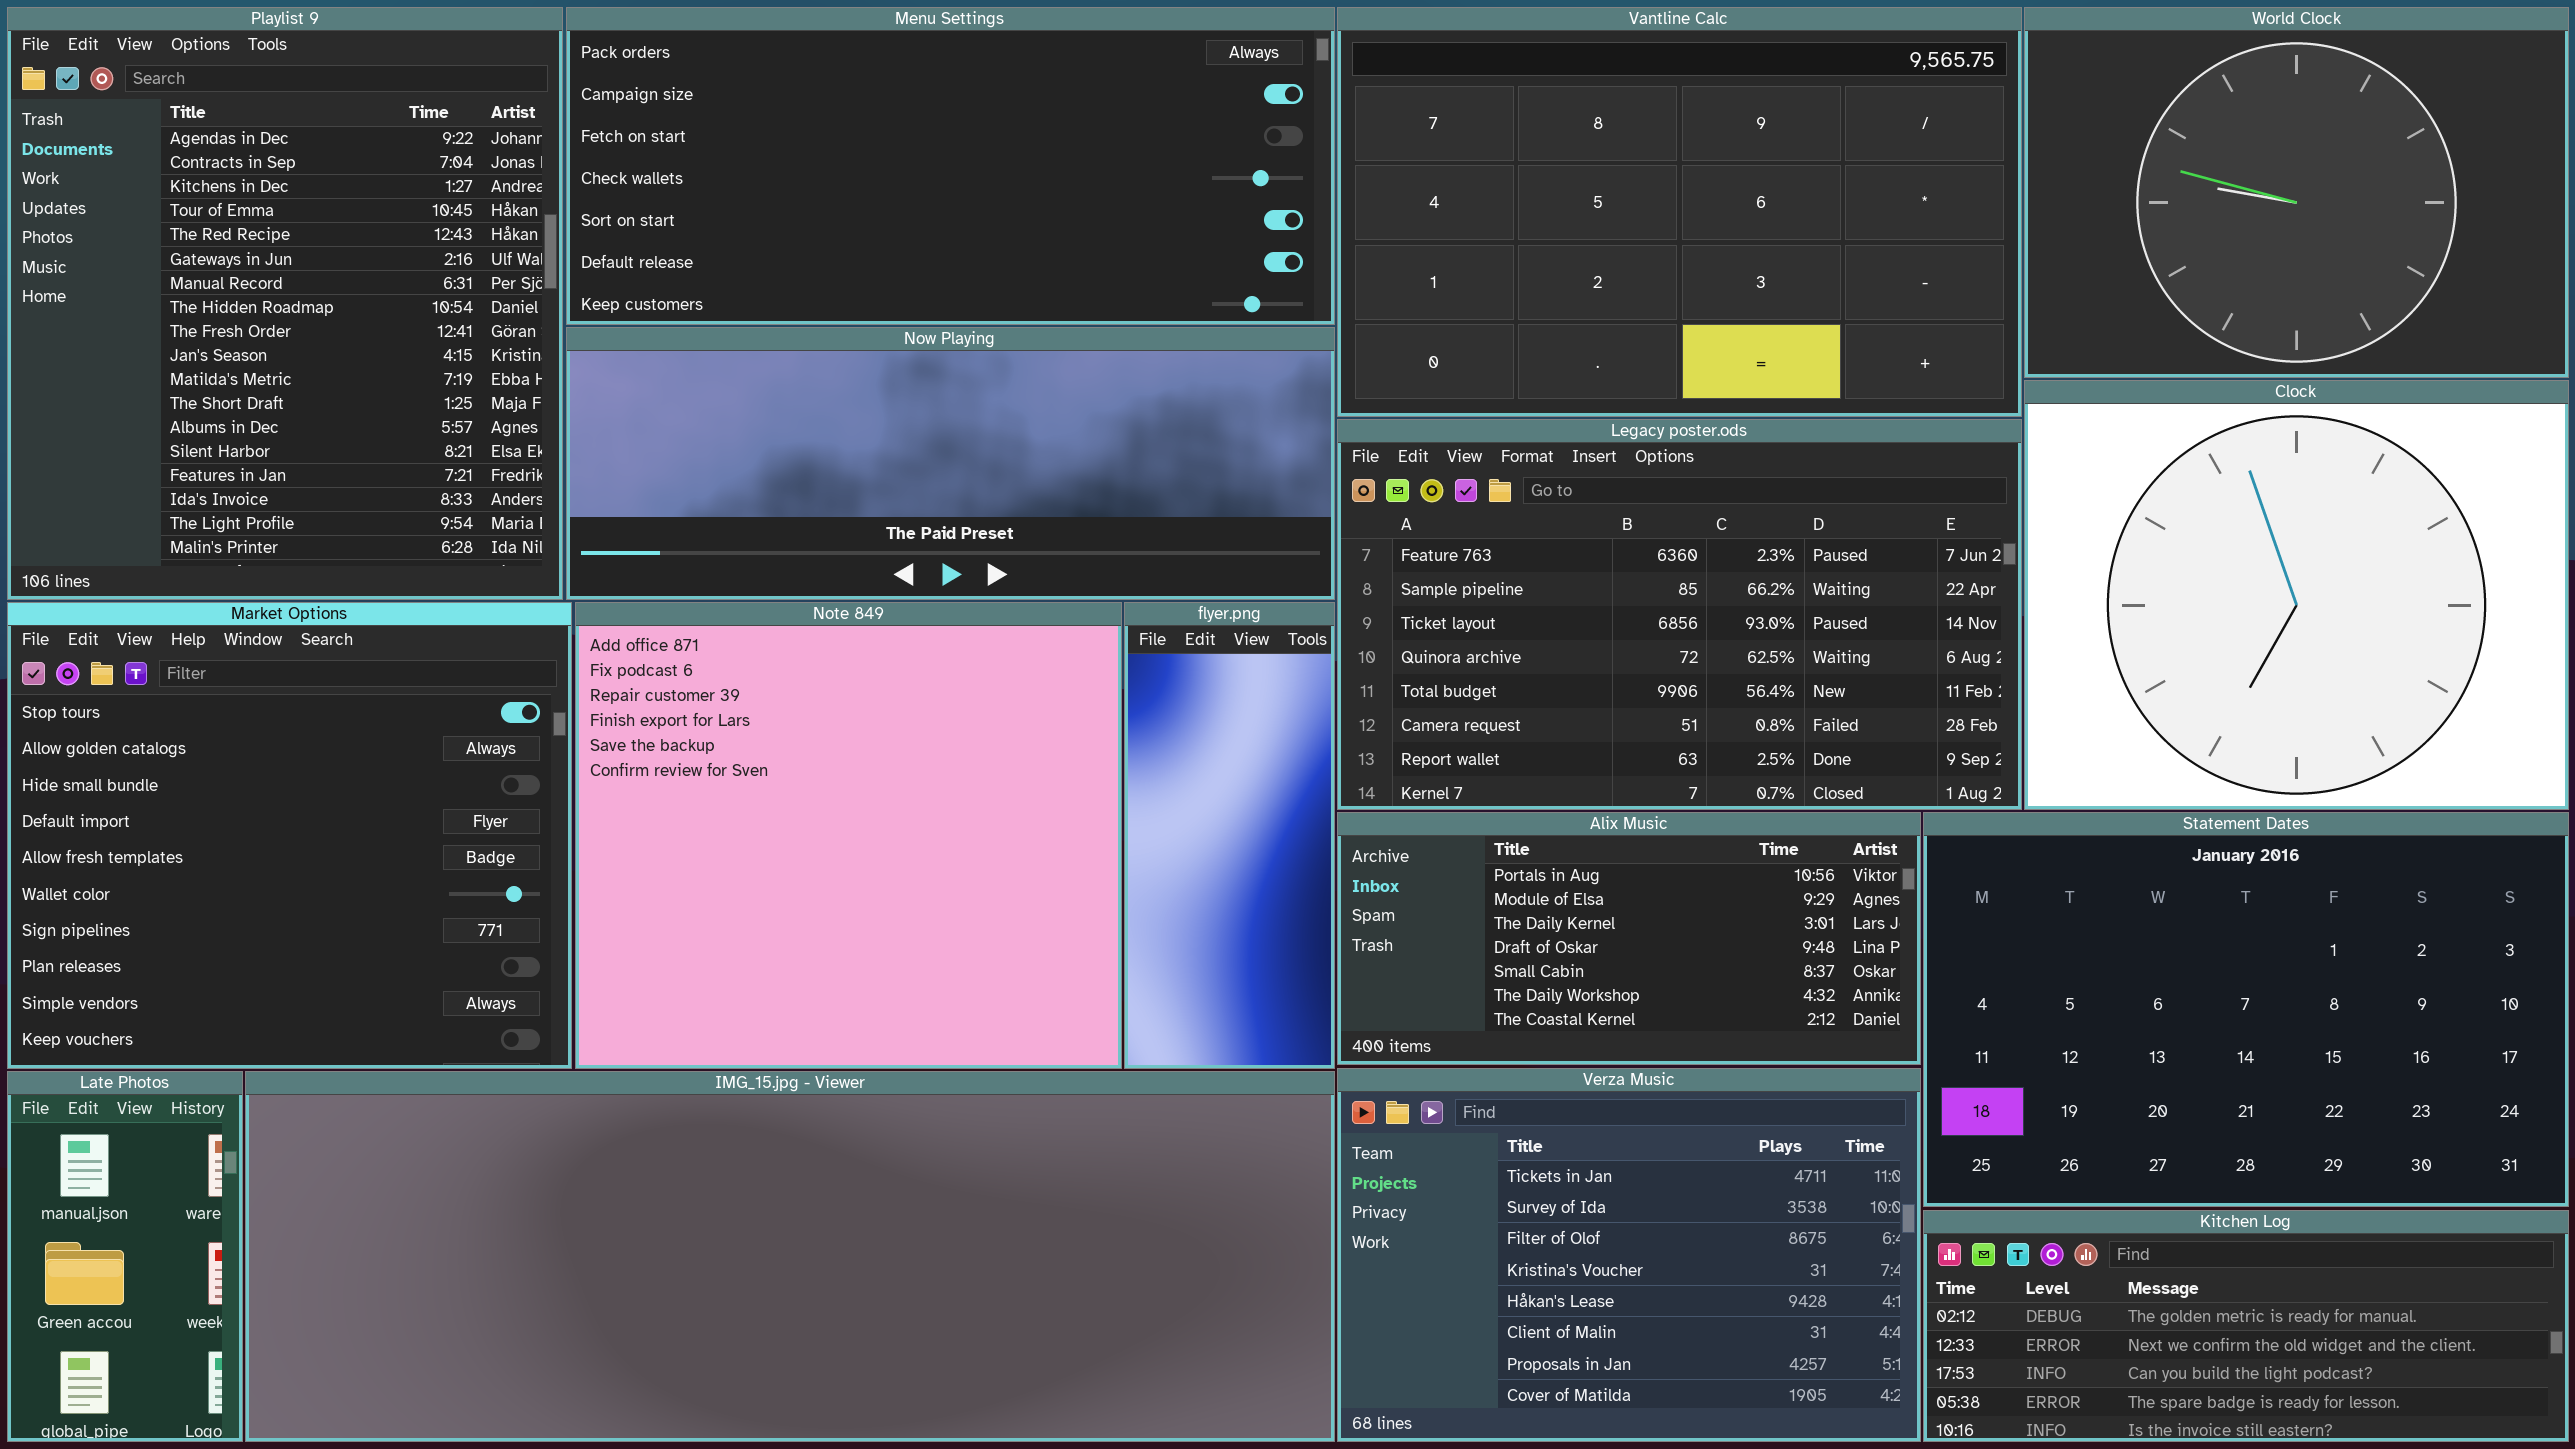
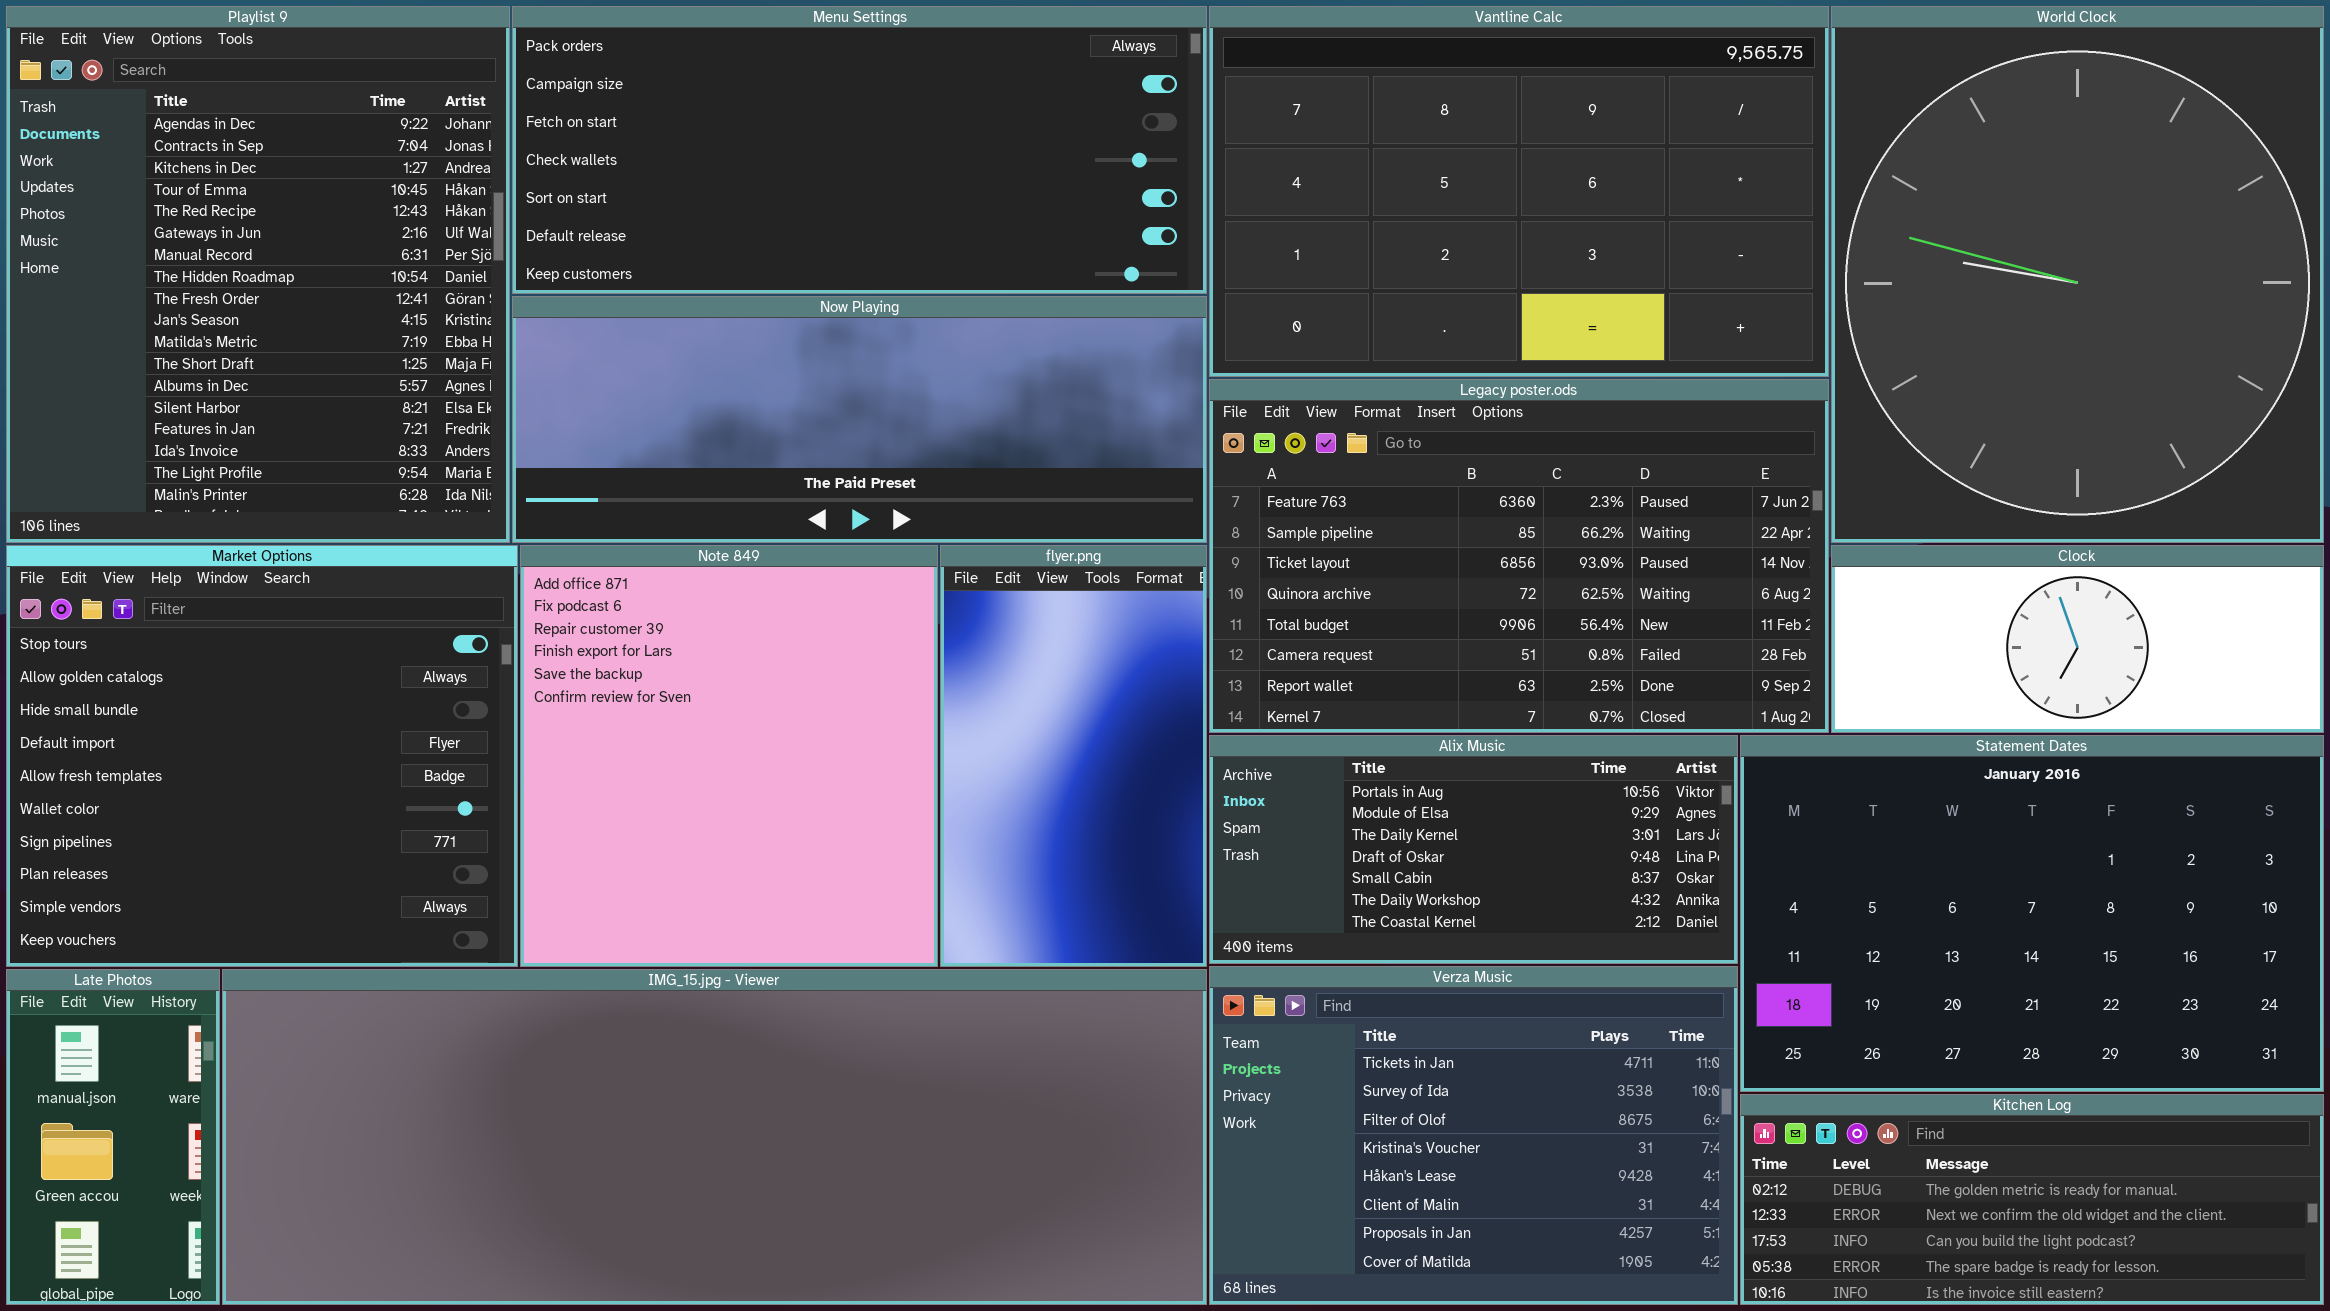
World Clock: [2024,7,2569,378] -> [1831,6,2324,543], resized
Clock: [2024,380,2569,810] -> [1831,545,2324,733], resized
Note 849: [575,602,1122,1069] -> [520,545,938,967], resized
flyer.png: [1124,602,1335,1069] -> [940,545,1207,967], resized

